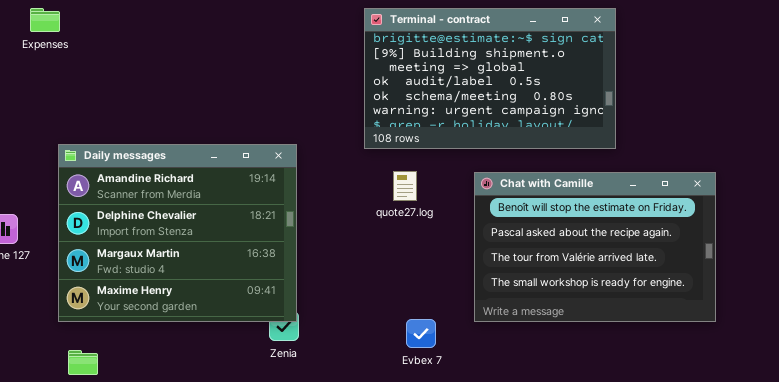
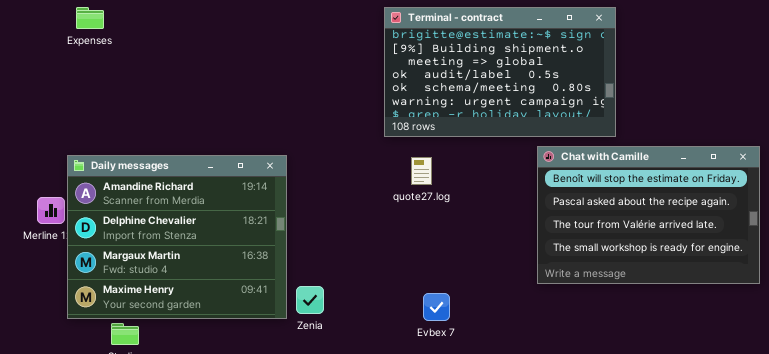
Daily messages: [58,144,297,322] -> [67,155,287,319], moved
Chat with Camille: [474,172,716,322] -> [537,146,760,284], moved

